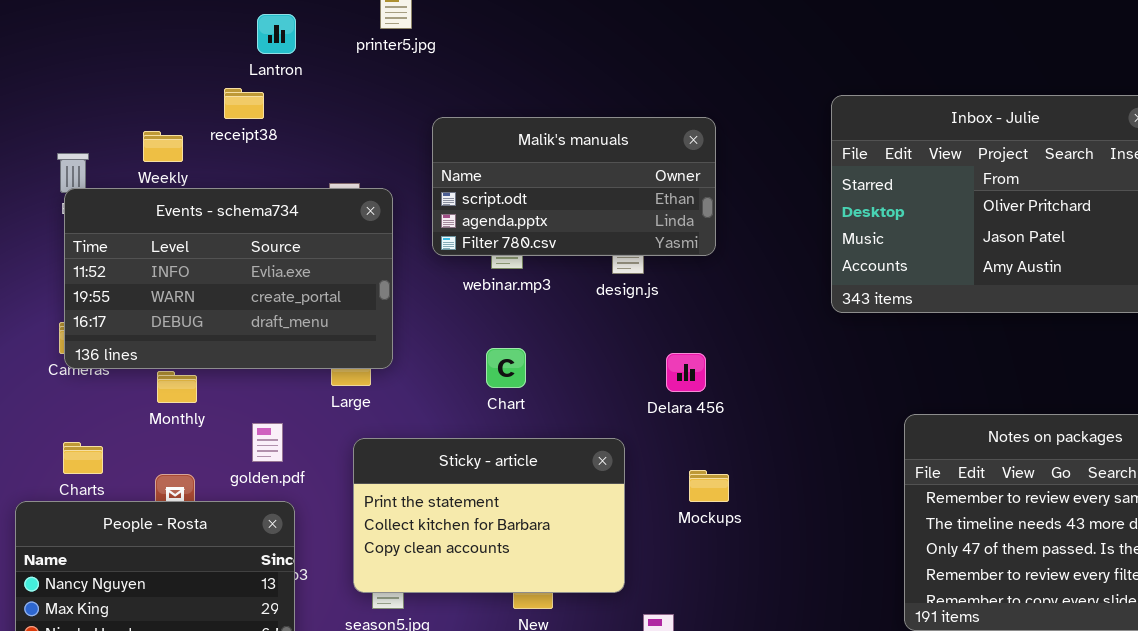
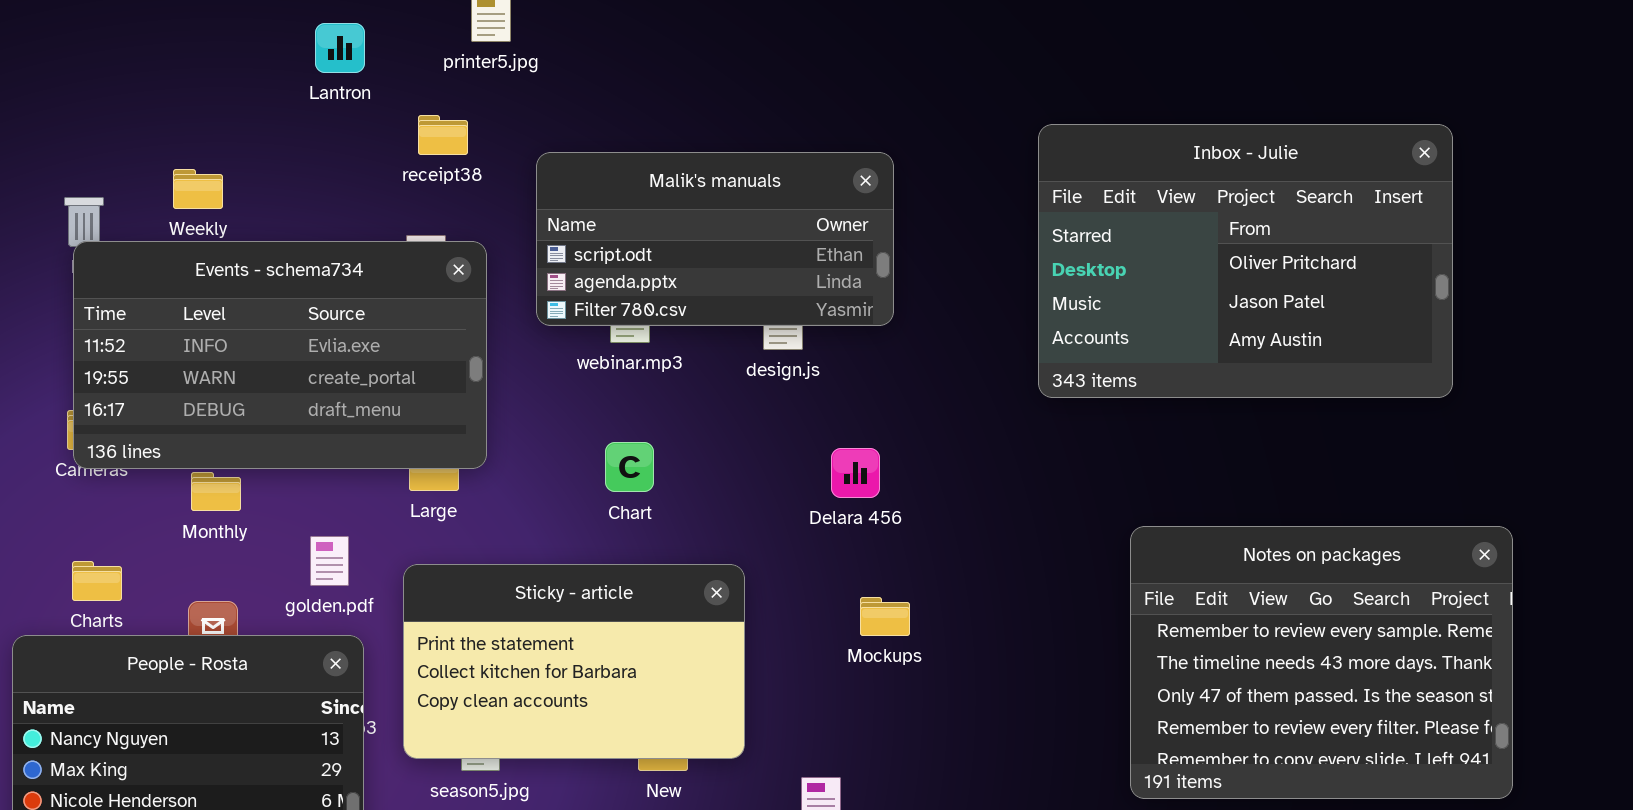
receipt38: [224,88,264,119] -> [418,115,468,155], moved
Sticky - article: [353,438,625,593] -> [403,564,745,759], moved

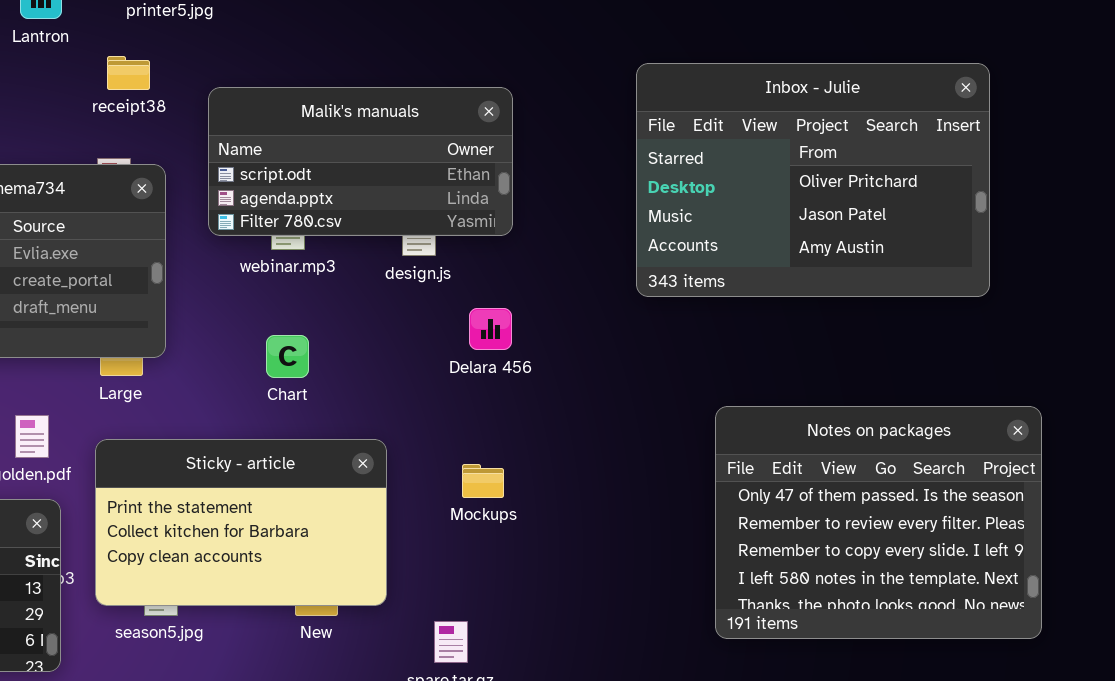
Delara 456: [831,448,880,498] -> [469,308,512,350], moved
Notes on packages: [1130,526,1513,799] -> [715,406,1042,639], scrolled down 2 rows
Mockups: [860,597,910,636] -> [462,464,504,498], moved

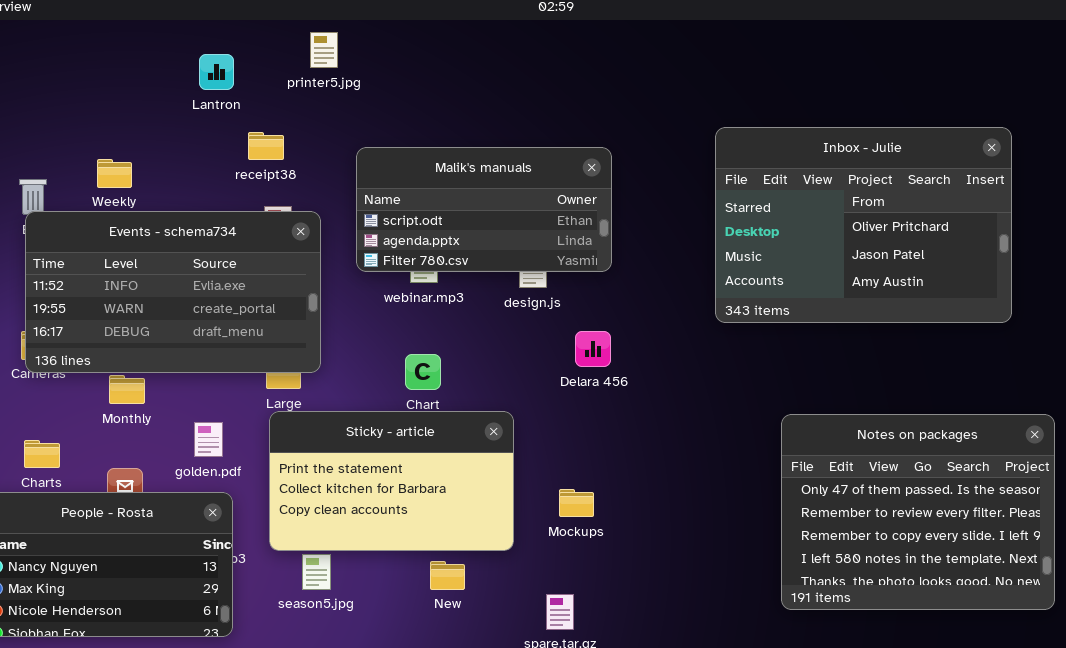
receipt38: [107,56,150,90] -> [248,132,284,160], moved
Sticky - article: [95,439,387,606] -> [269,411,514,551], moved
Mockups: [462,464,504,498] -> [559,489,594,517], moved

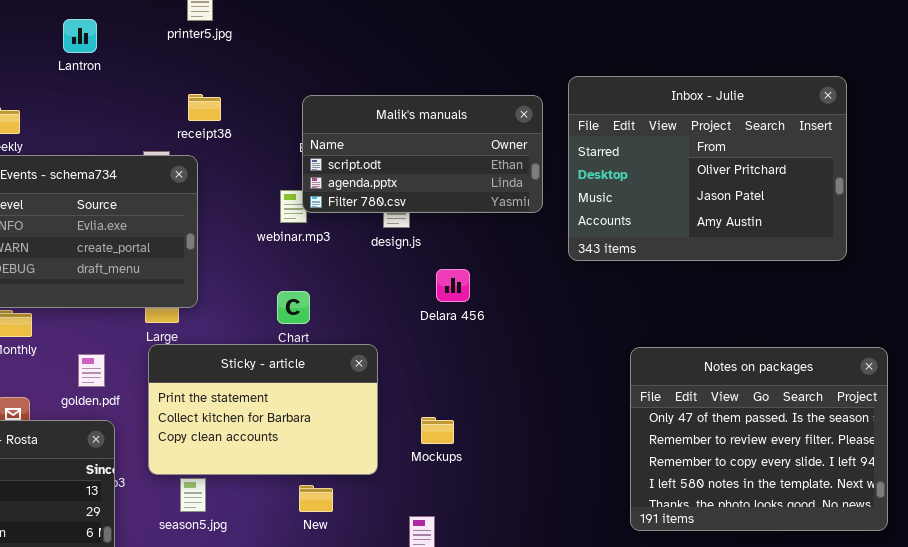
Lantron: [199,54,234,90] -> [63,19,97,53], moved
receipt38: [248,132,284,160] -> [188,94,221,121], moved
Malik's manuals: [356,147,612,272] -> [302,95,543,213], moved

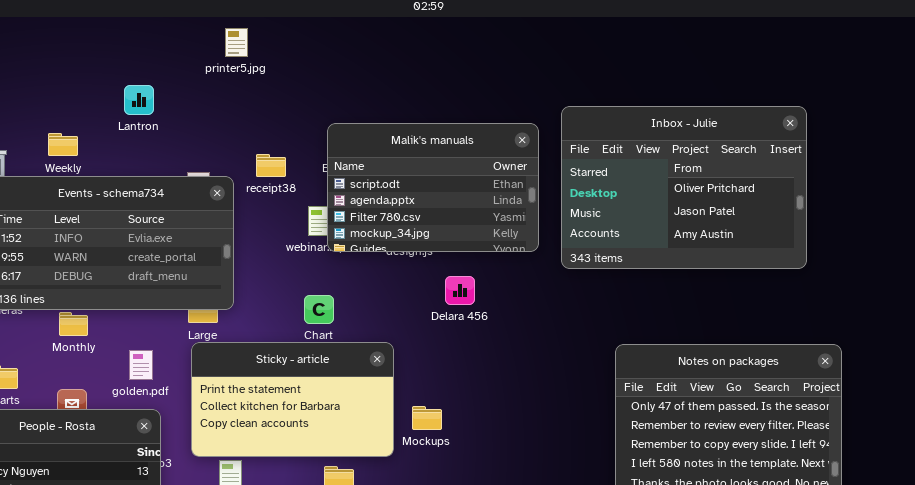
Lantron: [63,19,97,53] -> [124,85,154,115], moved
receipt38: [188,94,221,121] -> [256,154,286,177], moved
Malik's manuals: [302,95,543,213] -> [327,123,539,252], resized
Mockups: [421,417,454,444] -> [412,406,442,430], moved

